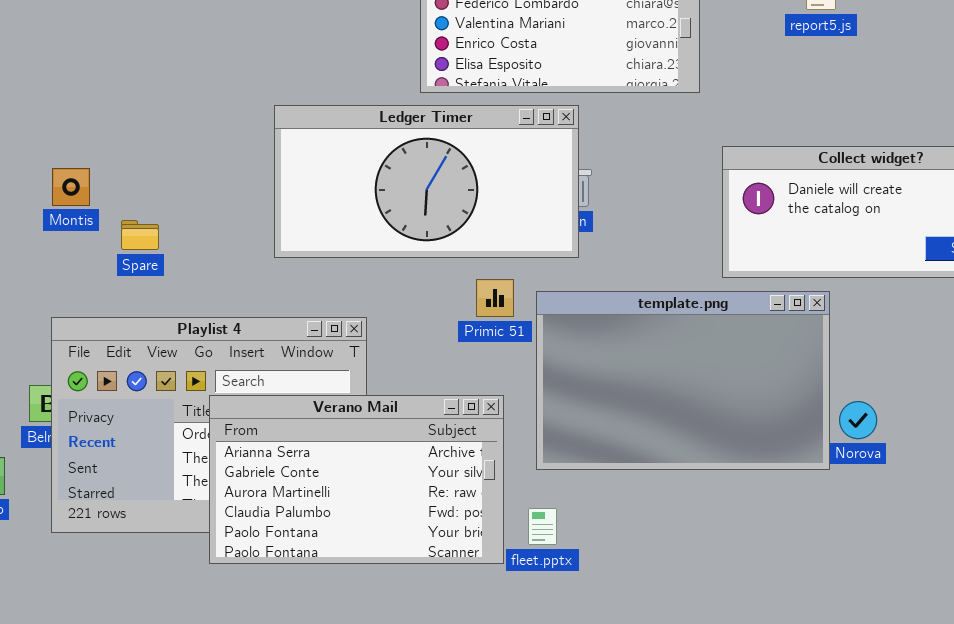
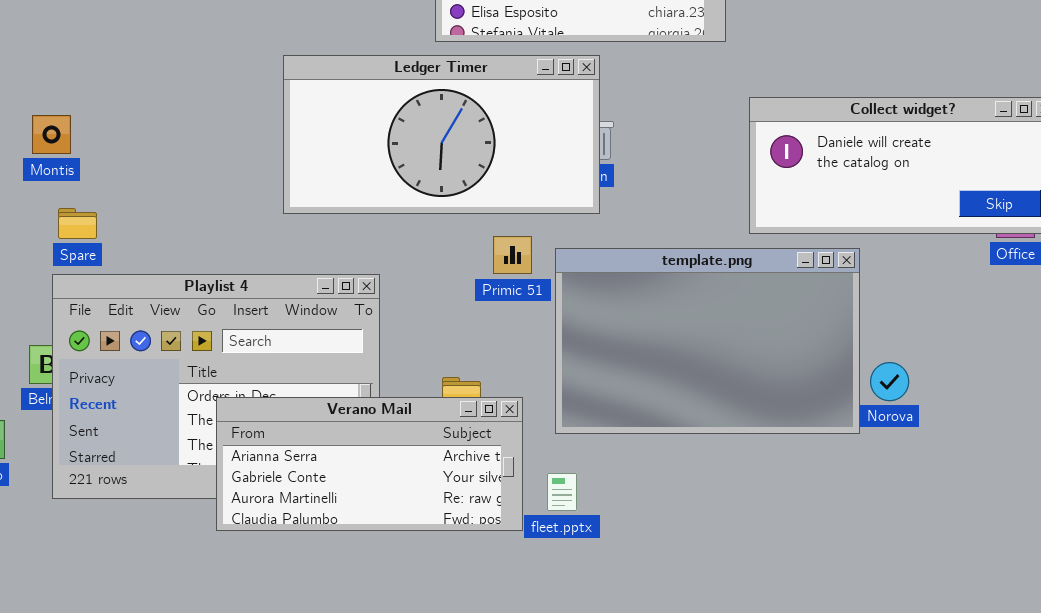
Montis: [52,168,90,206] -> [32,115,71,154], moved
Spare: [121,220,159,250] -> [58,208,97,239], moved
Verano Mail: [209,395,504,564] -> [216,397,523,531], resized

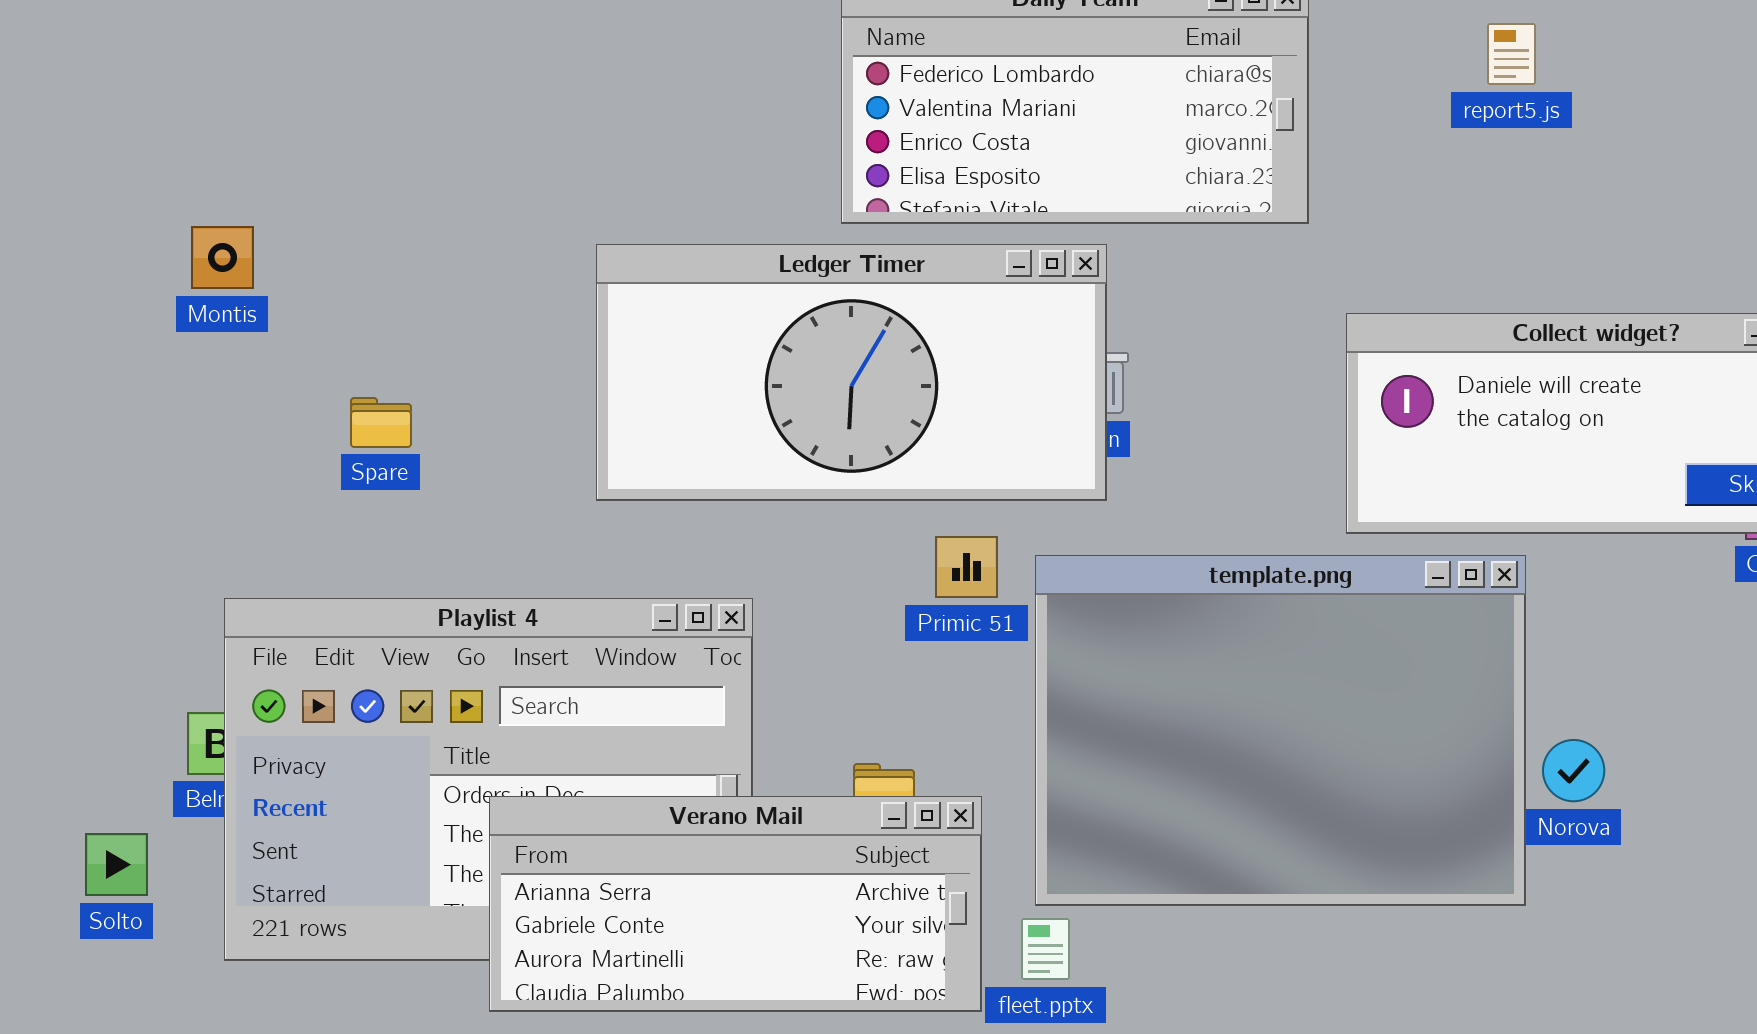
Montis: [32,115,71,154] -> [191,226,254,289], moved
Spare: [58,208,97,239] -> [350,397,412,448], moved
template.png: [555,248,860,434] -> [1035,555,1526,906], resized

